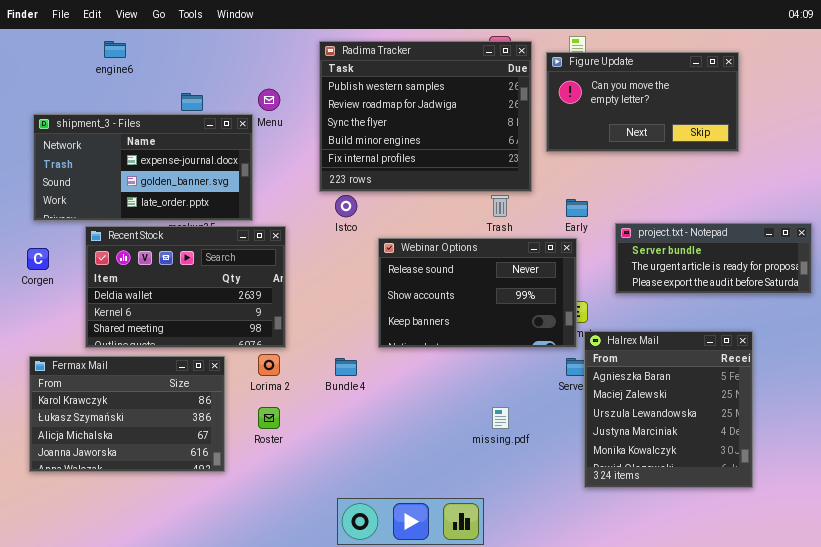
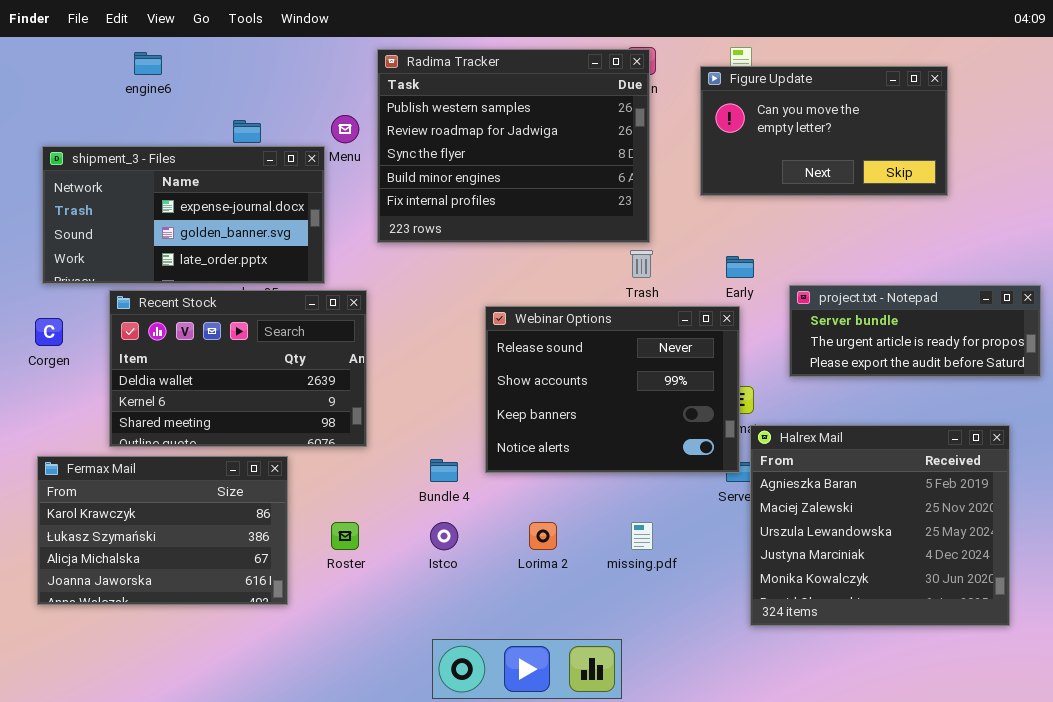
Radima Tracker: [319,41,532,192] -> [377,49,650,243], moved
Istco: [335,195,357,217] -> [430,522,458,550], moved
Webinar Options: [378,238,577,348] -> [485,306,740,473], resized
Halrex Mail: [584,331,753,488] -> [750,425,1010,626], resized
Lorima 2: [258,354,280,376] -> [529,522,557,550], moved

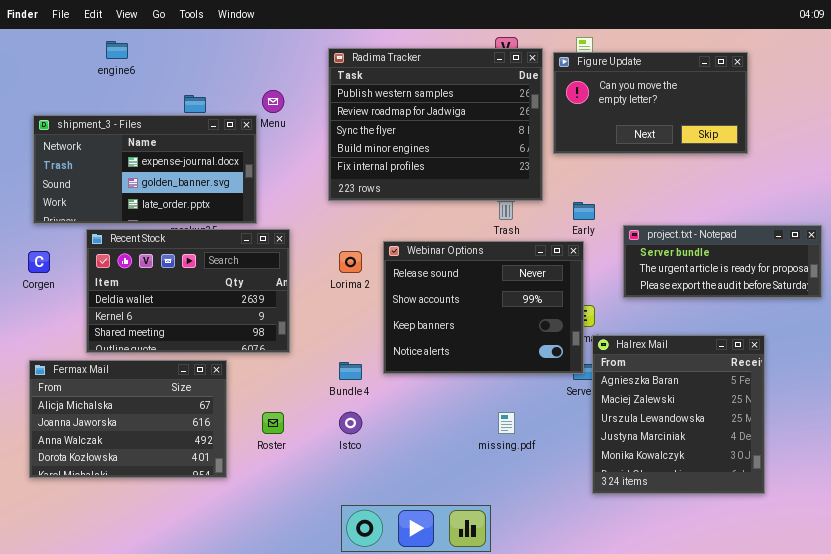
Radima Tracker: [377,49,650,243] -> [328,48,543,201], moved
Halrex Mail: [750,425,1010,626] -> [592,335,765,494], resized
Fermax Mail: [37,456,288,605] -> [29,360,227,478], scrolled down 2 rows
Lorima 2: [529,522,557,550] -> [339,251,362,273], moved

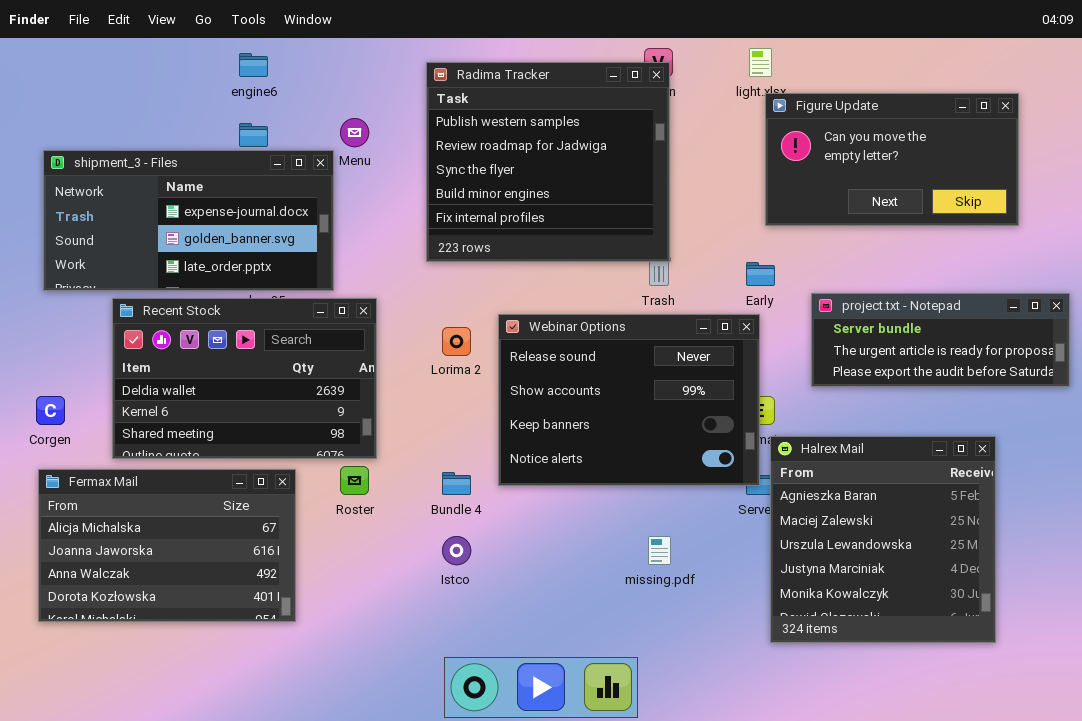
engine6: [106,41,128,59] -> [239,53,268,77], moved
Radima Tracker: [328,48,543,201] -> [426,62,670,262], resized
Figure Update: [553,52,748,154] -> [765,93,1019,226], moved
Corgen: [28,251,50,273] -> [36,396,65,425], moved
Roster: [262,412,284,434] -> [340,466,369,495], moved

